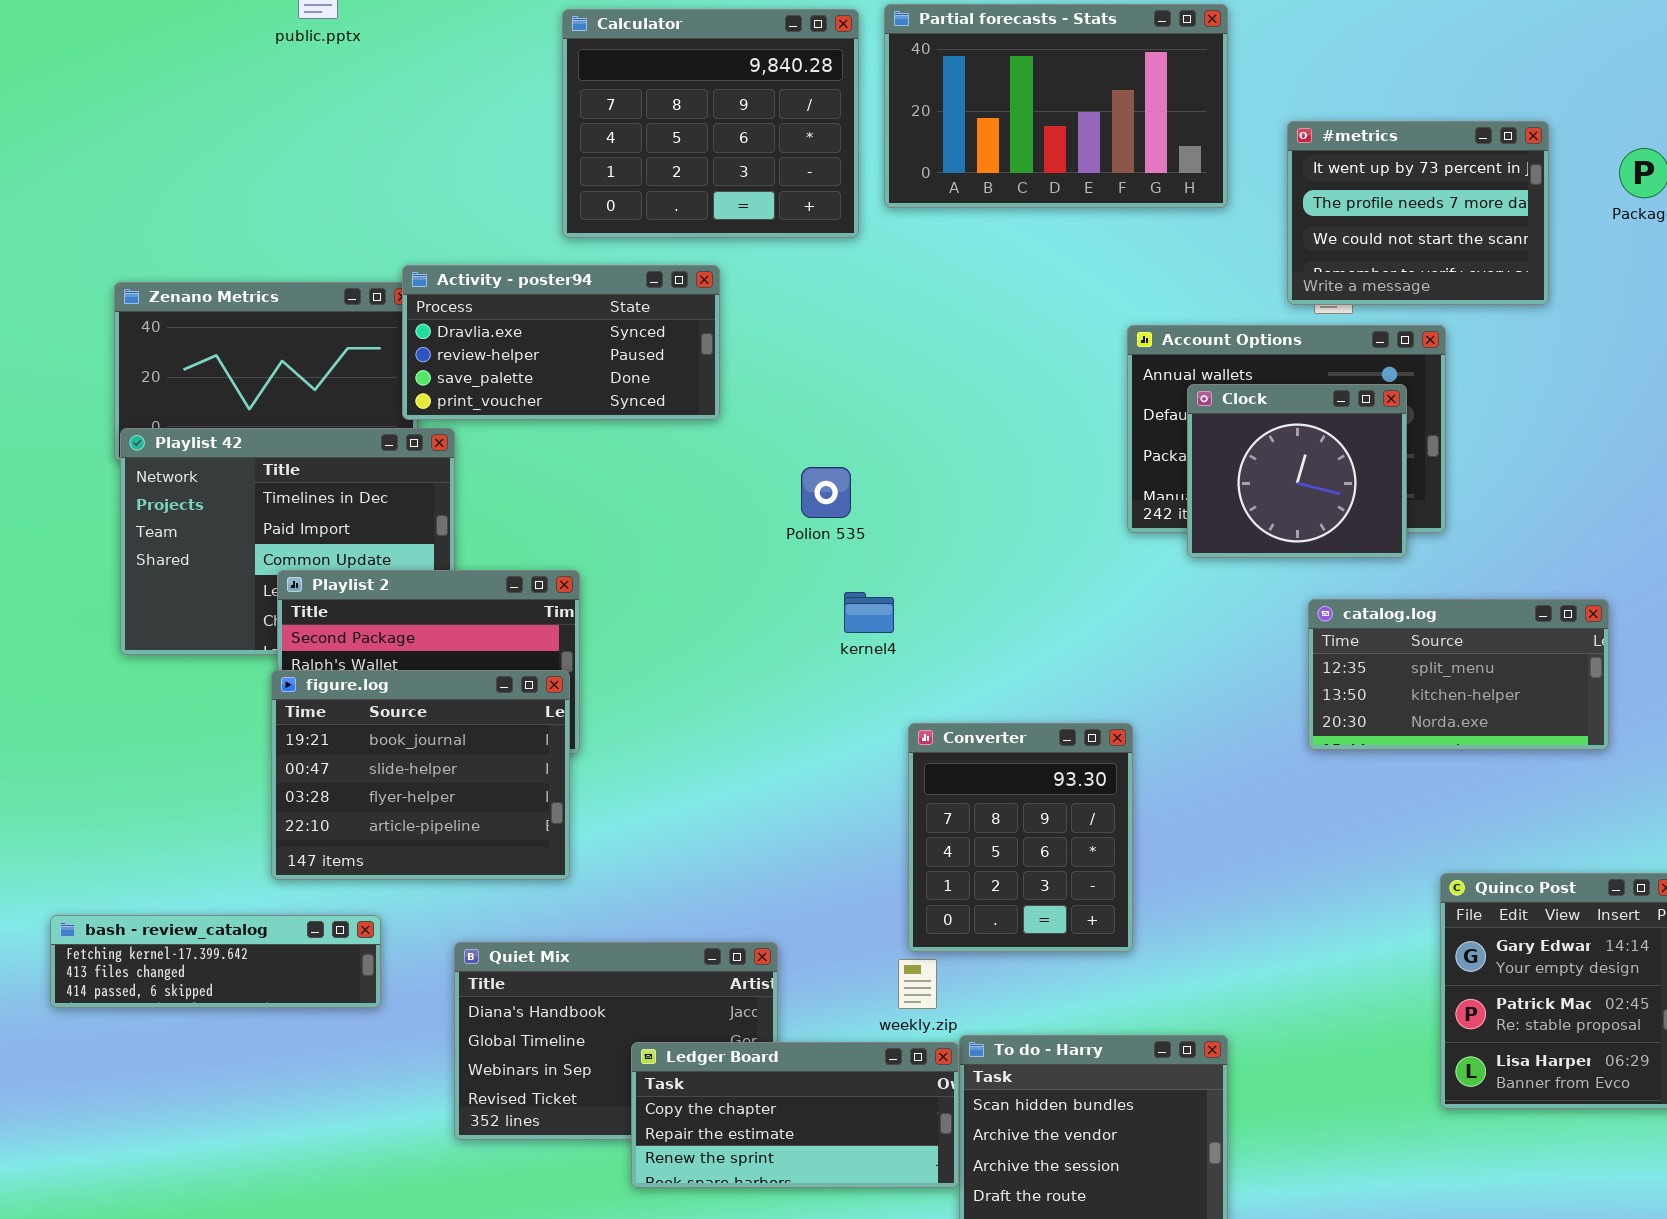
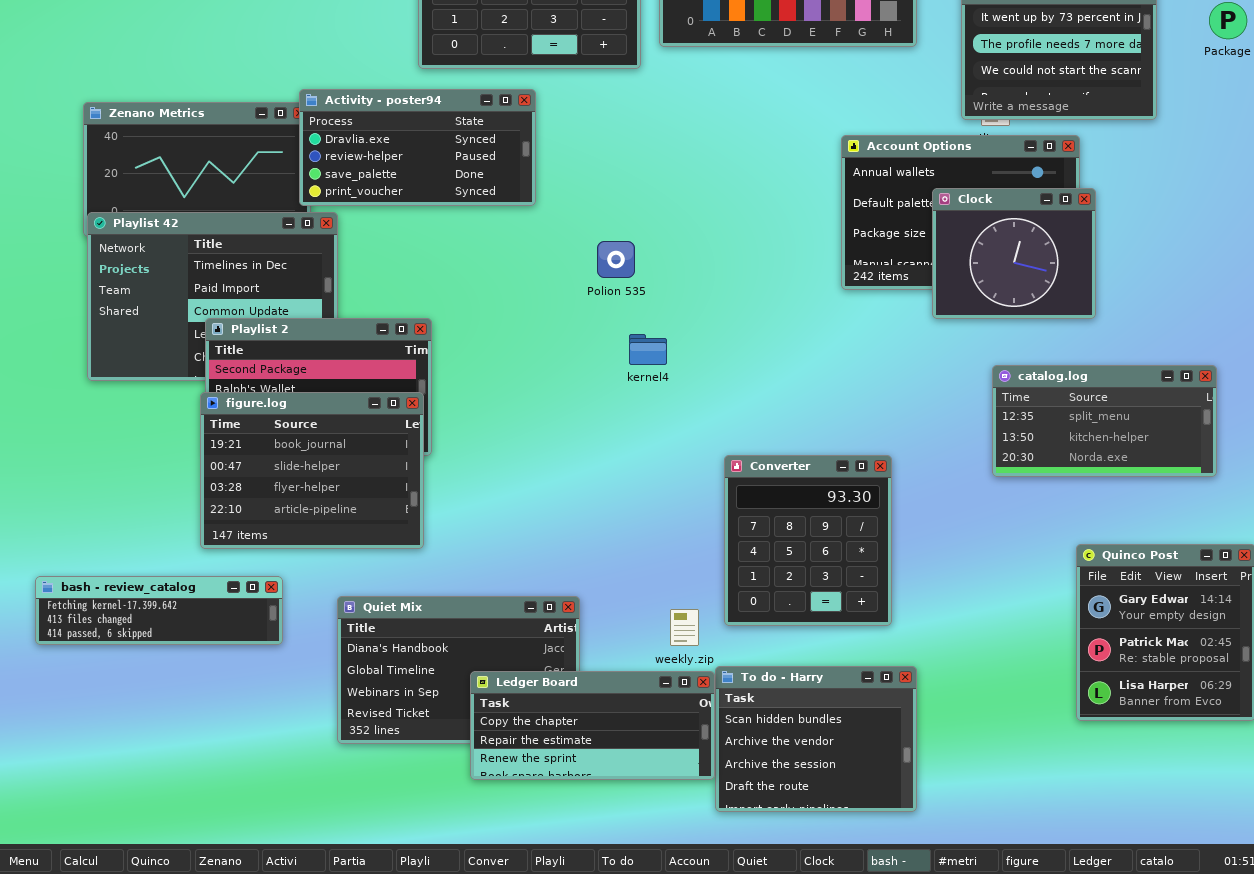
Clock: [1187,384,1407,558] -> [932,188,1096,319], moved
catalog.log: [1308,599,1609,750] -> [992,365,1217,477], moved
Converter: [908,723,1133,952] -> [724,455,892,626], moved

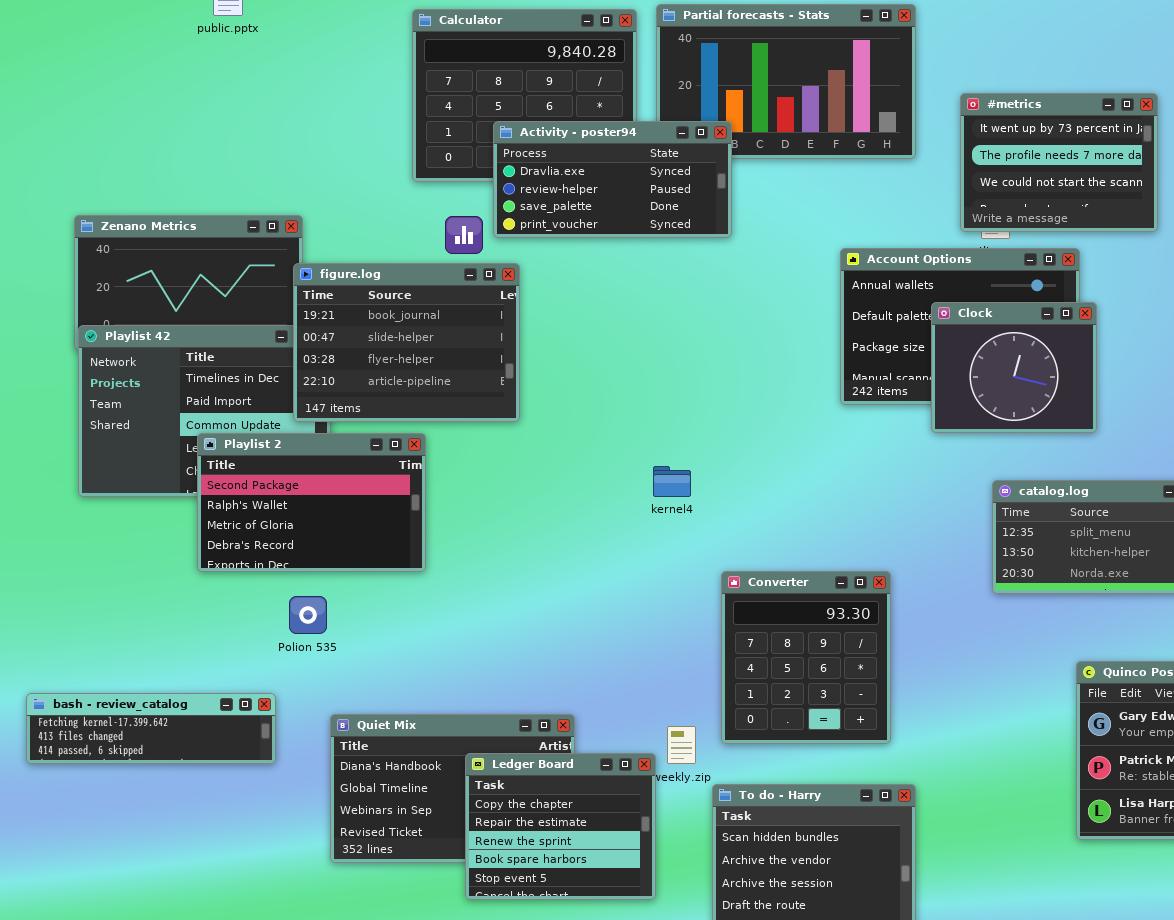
Activity - poster94: [299,89,536,206] -> [493,121,732,238], moved
Polion 535: [597,241,635,278] -> [289,596,327,634], moved
kernel4: [629,334,667,365] -> [653,466,691,497], moved
figure.log: [200,392,424,549] -> [293,263,520,422], moved
Ledger Board: [470,671,715,780] -> [465,753,656,900], resized

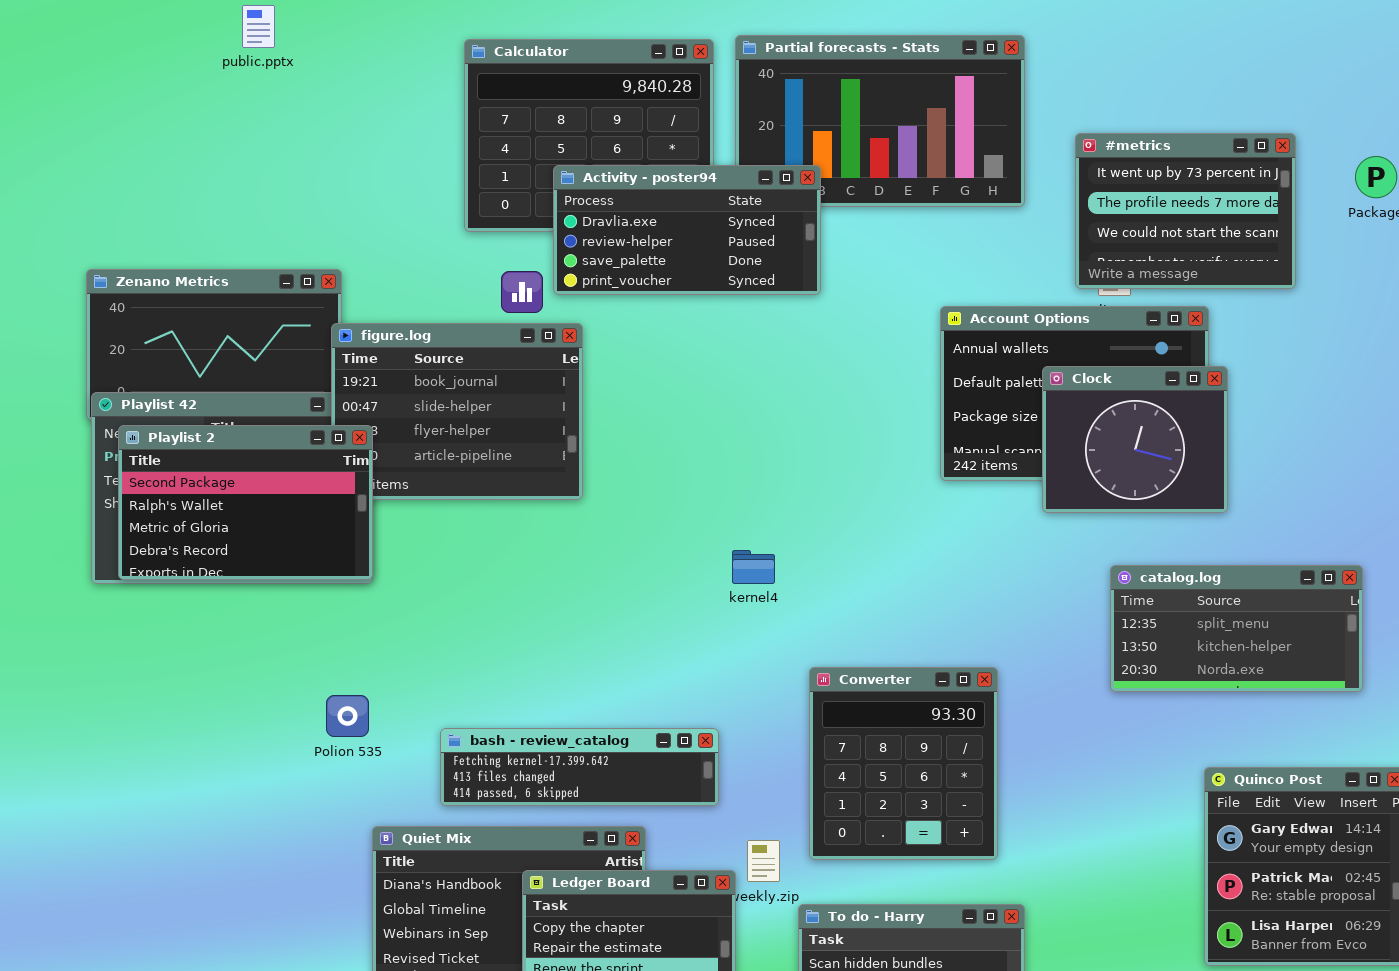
Playlist 2: [197,433,426,572] -> [118,425,373,580], moved
bash - review_catalog: [26,693,276,764] -> [440,728,719,806], moved

